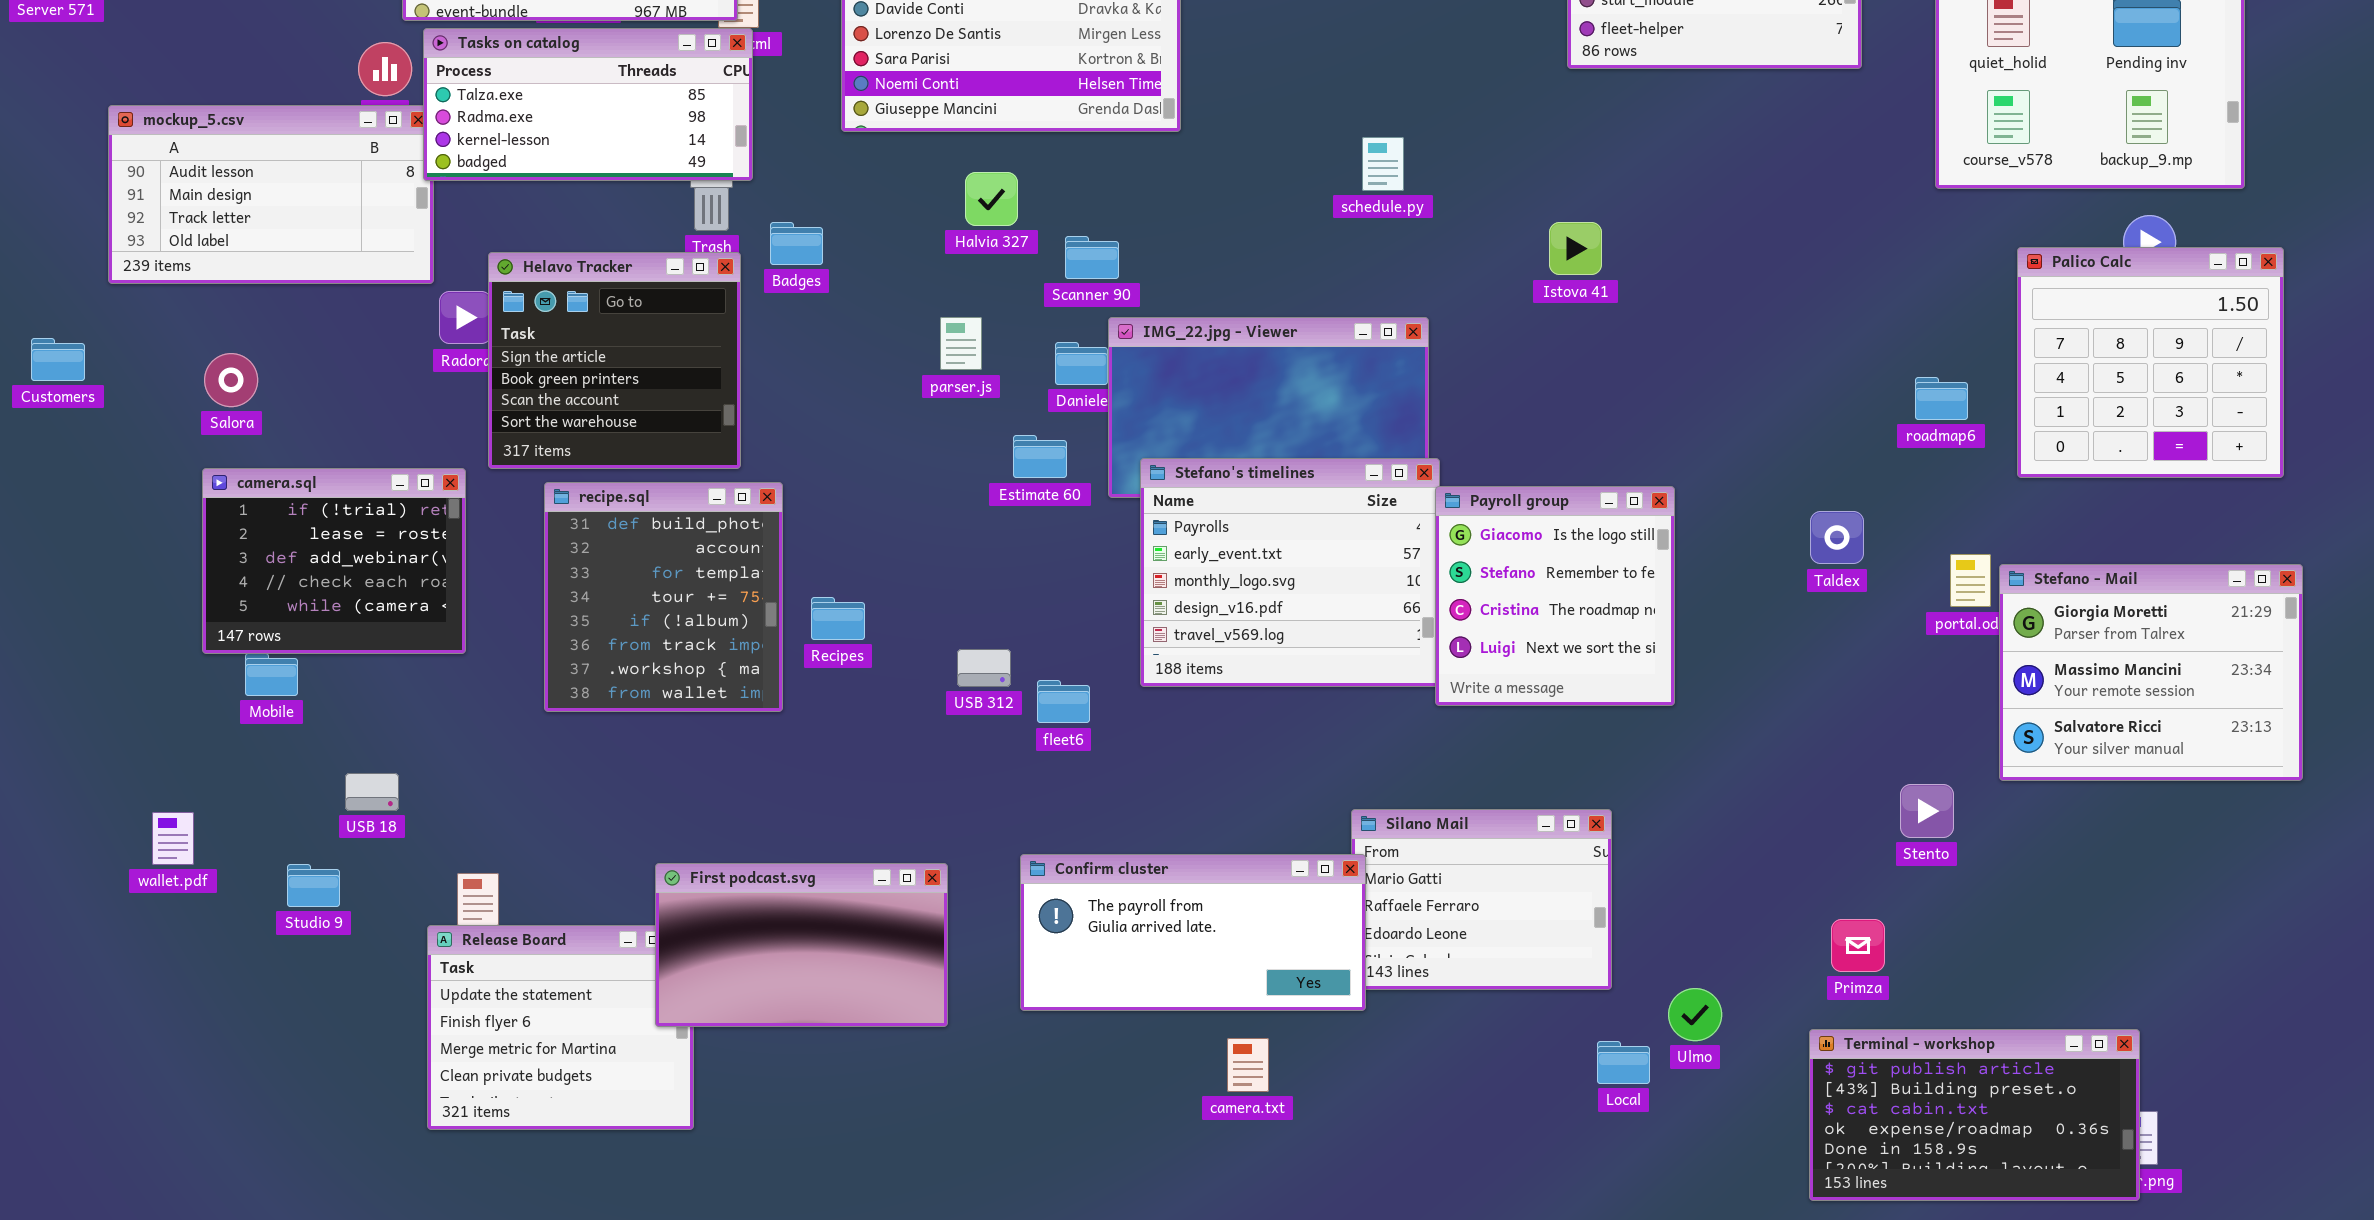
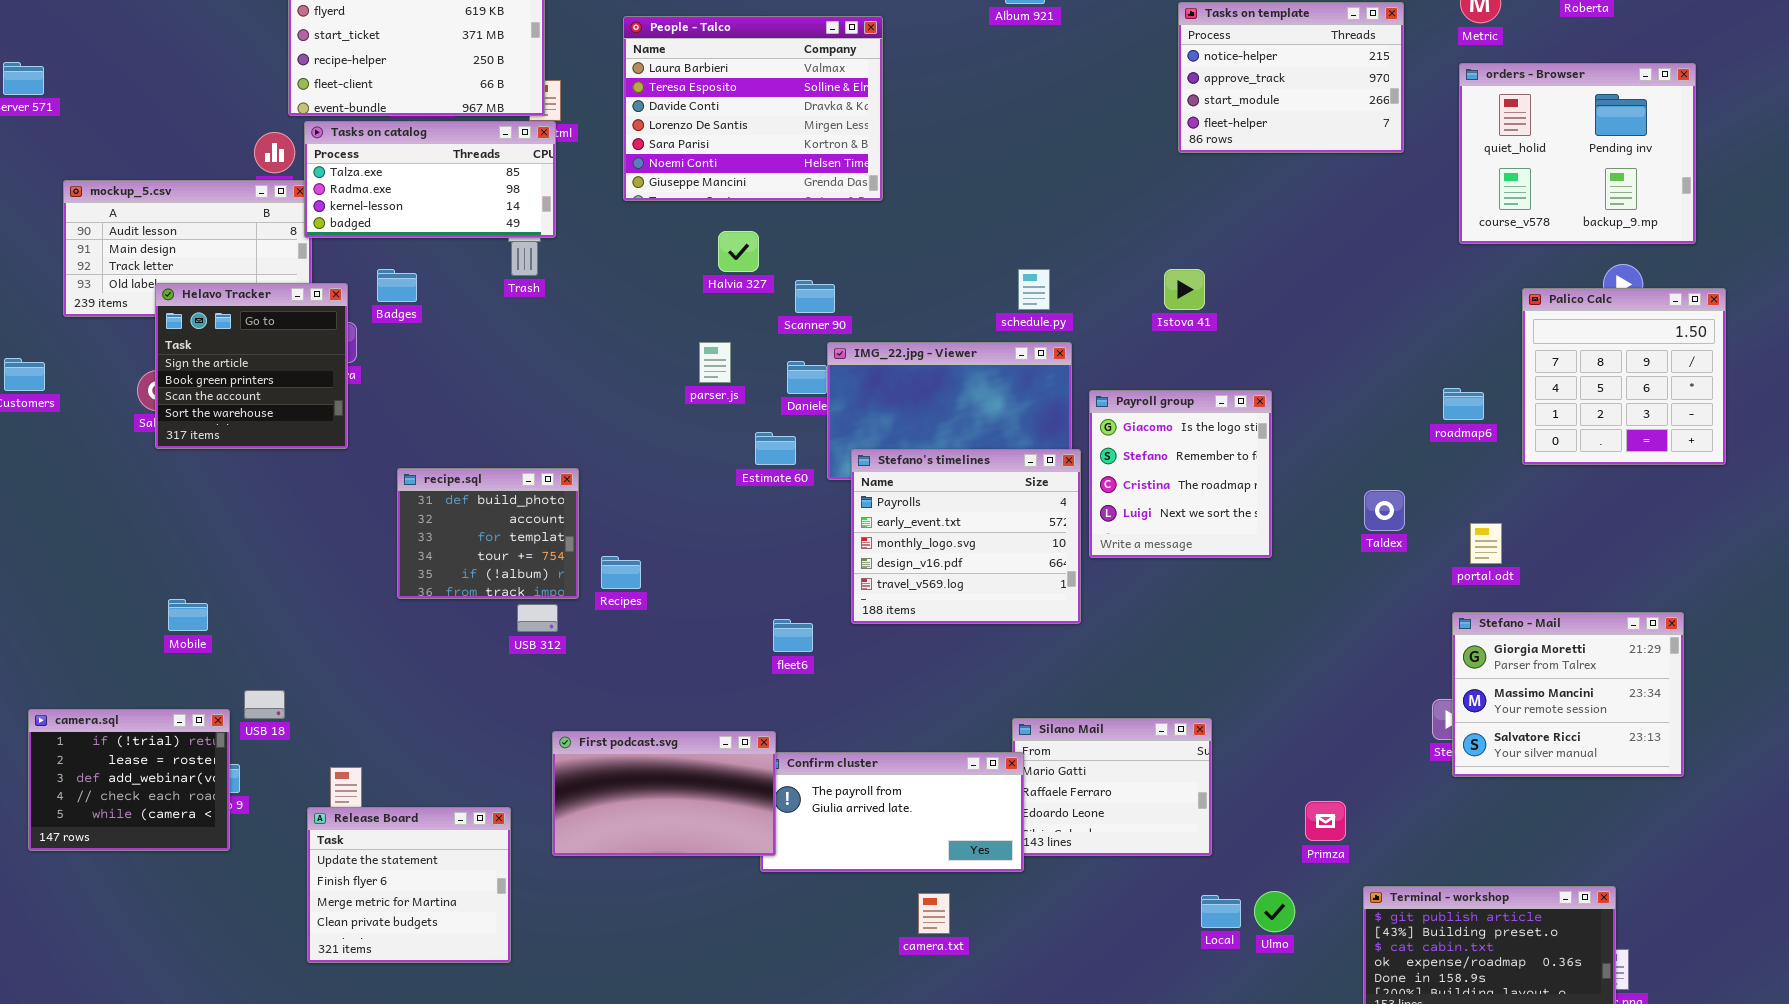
schedule.py: [1362,137,1404,191] -> [1018,269,1050,310], moved
Badges: [770,222,823,265] -> [377,269,417,302], moved
Helavo Tracker: [488,252,741,469] -> [155,283,348,449], moved
camera.sql: [202,468,466,654] -> [28,709,230,851], moved
recipe.sql: [544,482,783,712] -> [397,468,579,599], resized
Payroll group: [1435,486,1675,706] -> [1089,390,1272,558], moved
Stefano - Mail: [1999,564,2303,781] -> [1452,612,1684,777], moved
USB 312: [957,649,1011,687] -> [517,604,558,632], moved
First podcast.svg: [655,863,948,1027] -> [552,731,776,856], moved
Primza: [1831,919,1885,972] -> [1305,801,1346,841], moved
Ulmo: [1668,988,1722,1041] -> [1254,891,1295,932], moved

